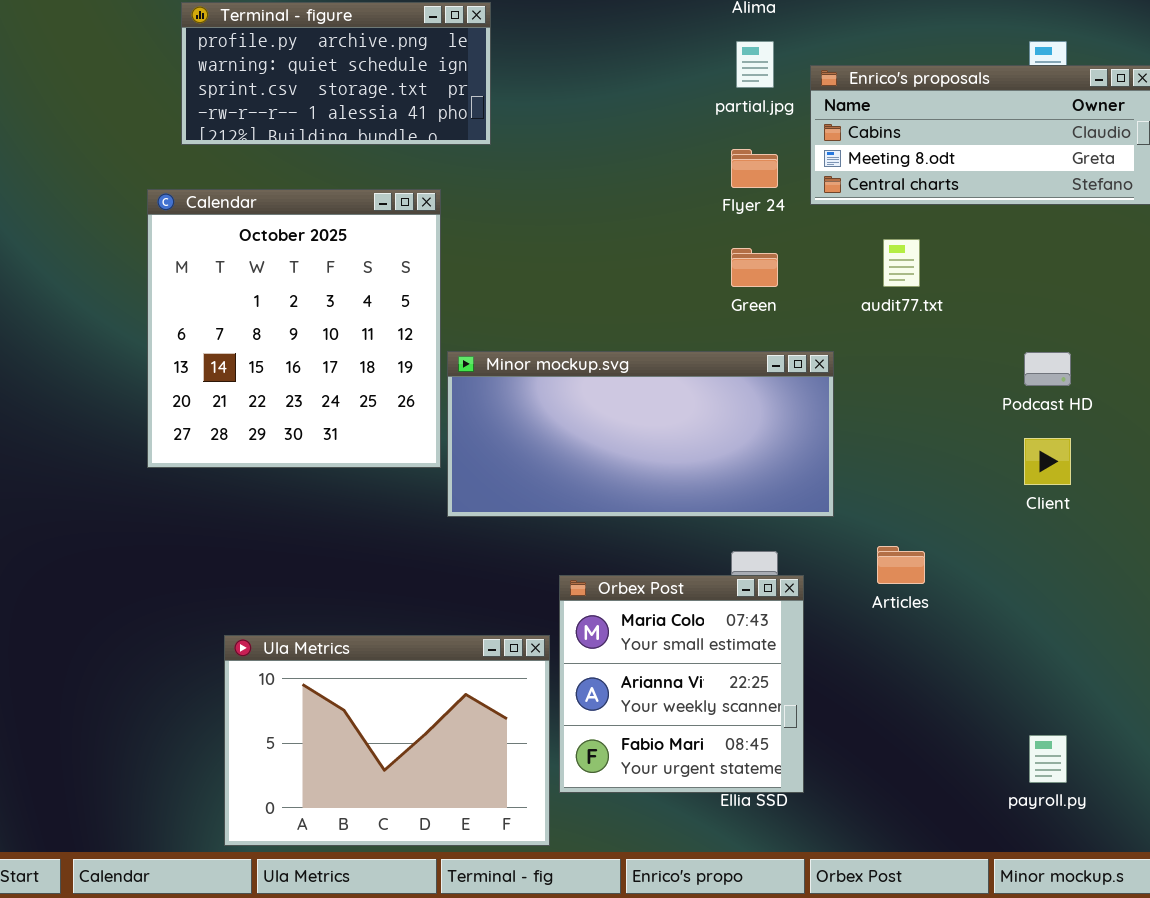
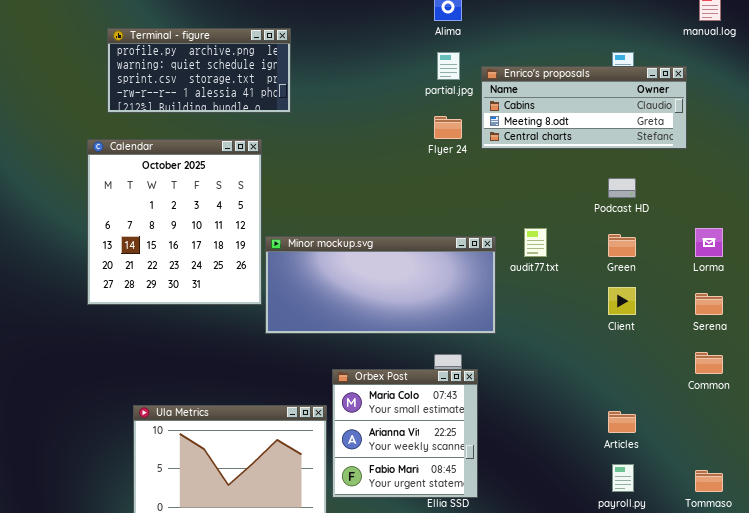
audit77.txt: [883,239,920,287] -> [524,228,547,257], moved
Green: [731,248,778,287] -> [608,234,636,257], moved
Podcast HD: [1024,352,1071,386] -> [608,178,636,198], moved
Articles: [877,546,925,584] -> [608,411,636,433], moved

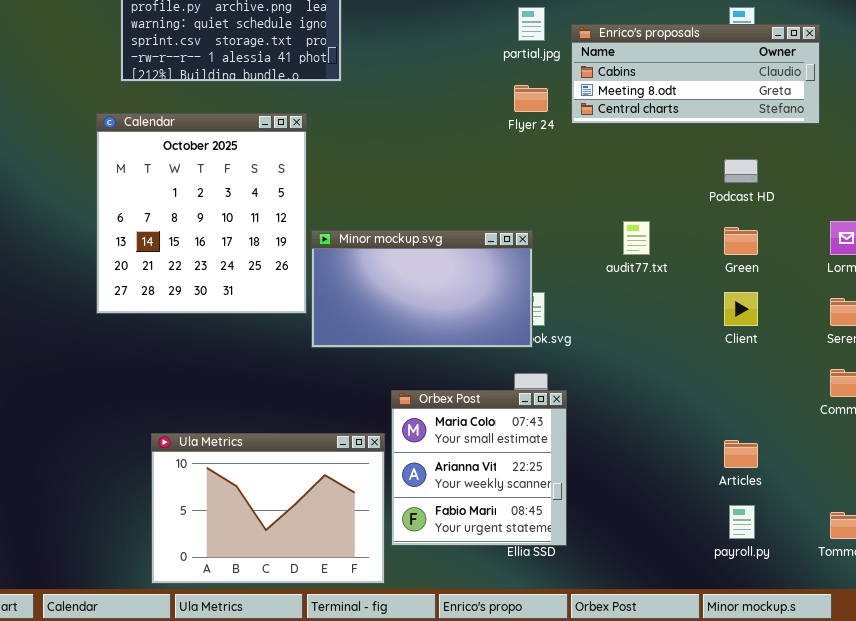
Minor mockup.svg: [265,236,496,334] -> [311,230,533,348], resized

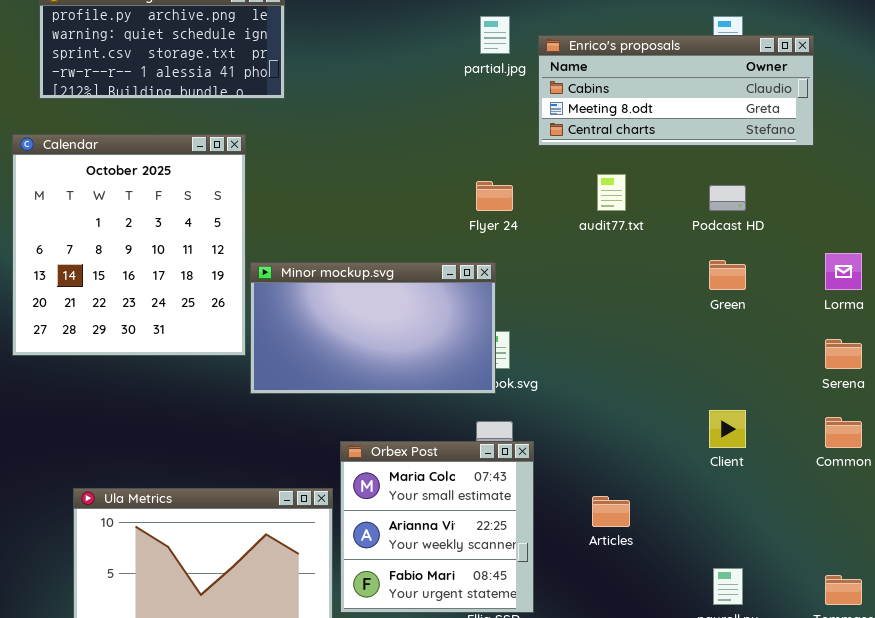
Flyer 24: [514,85,548,112] -> [476,181,513,211], moved
audit77.txt: [623,221,650,255] -> [597,174,626,211], moved
Client: [724,292,758,326] -> [709,410,746,448], moved
Articles: [724,440,758,468] -> [592,496,630,527], moved

